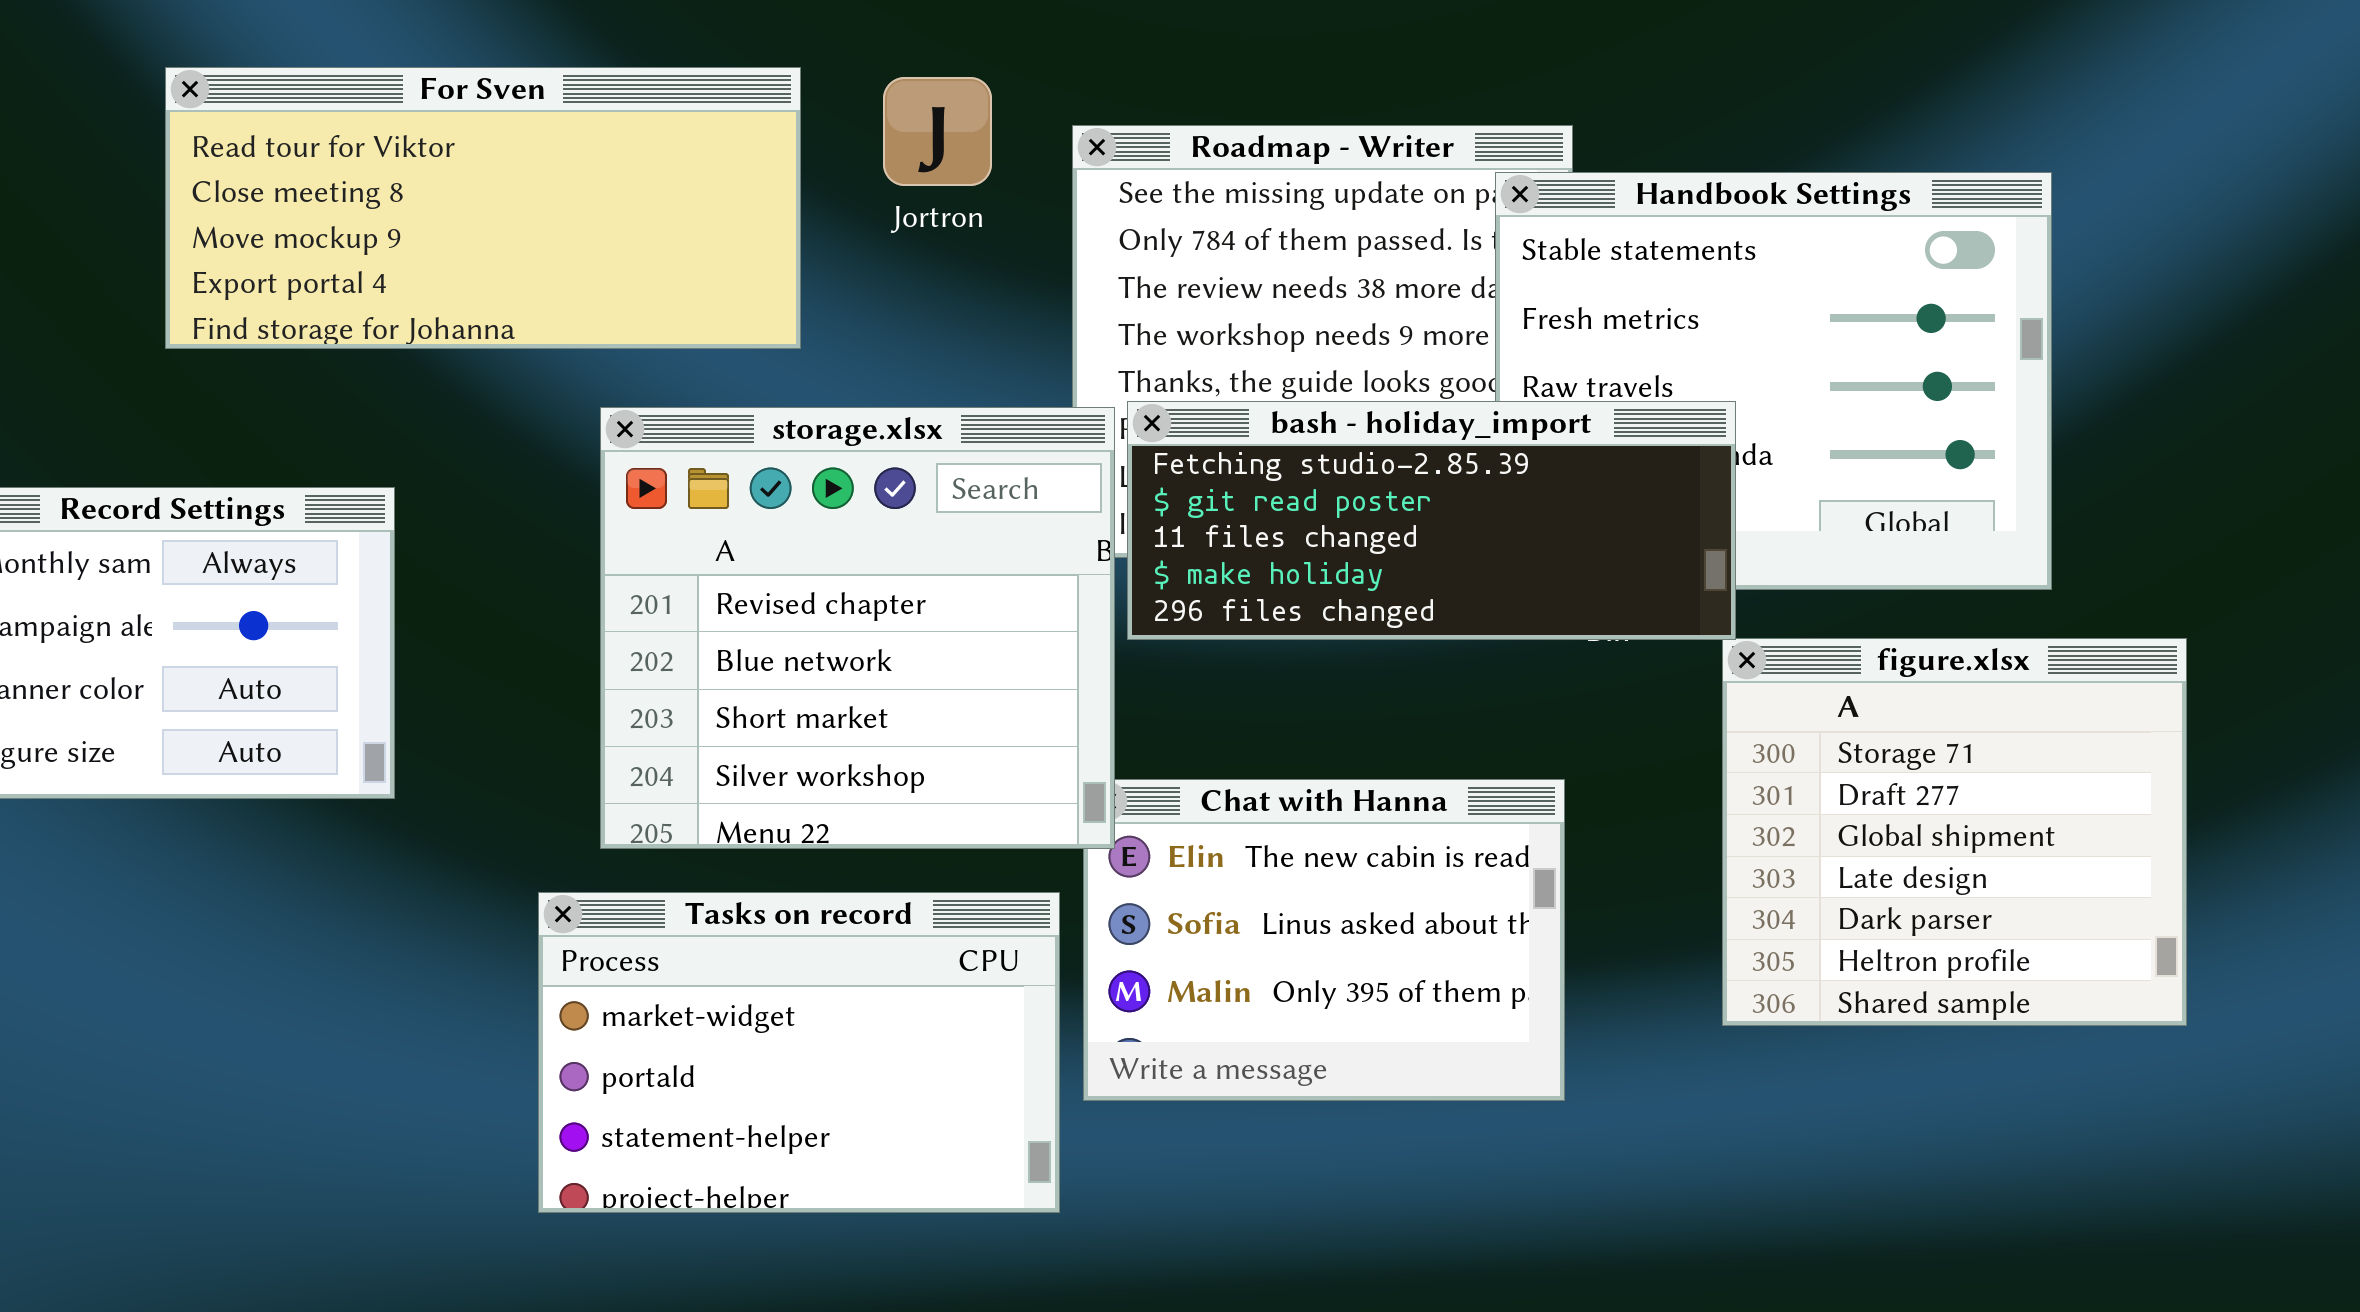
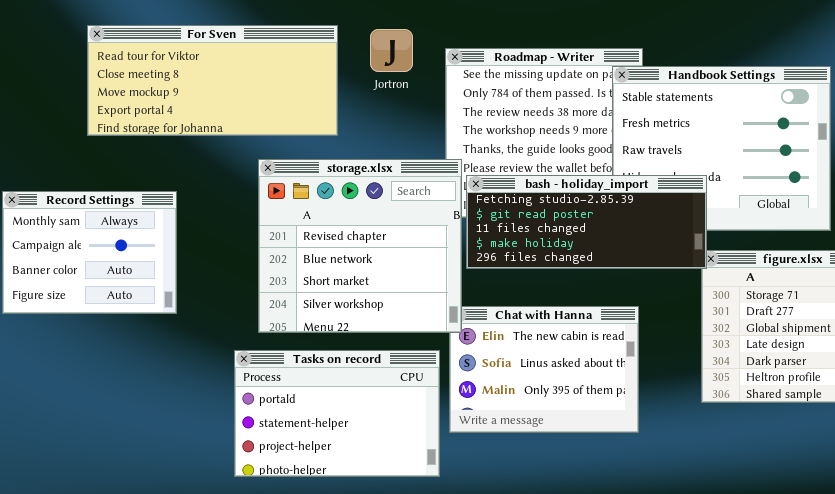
bash - holiday_import: [1127,401,1736,640] -> [466,175,707,269], moved
Tasks on record: [538,892,1060,1213] -> [234,350,440,477], scrolled down 1 row

